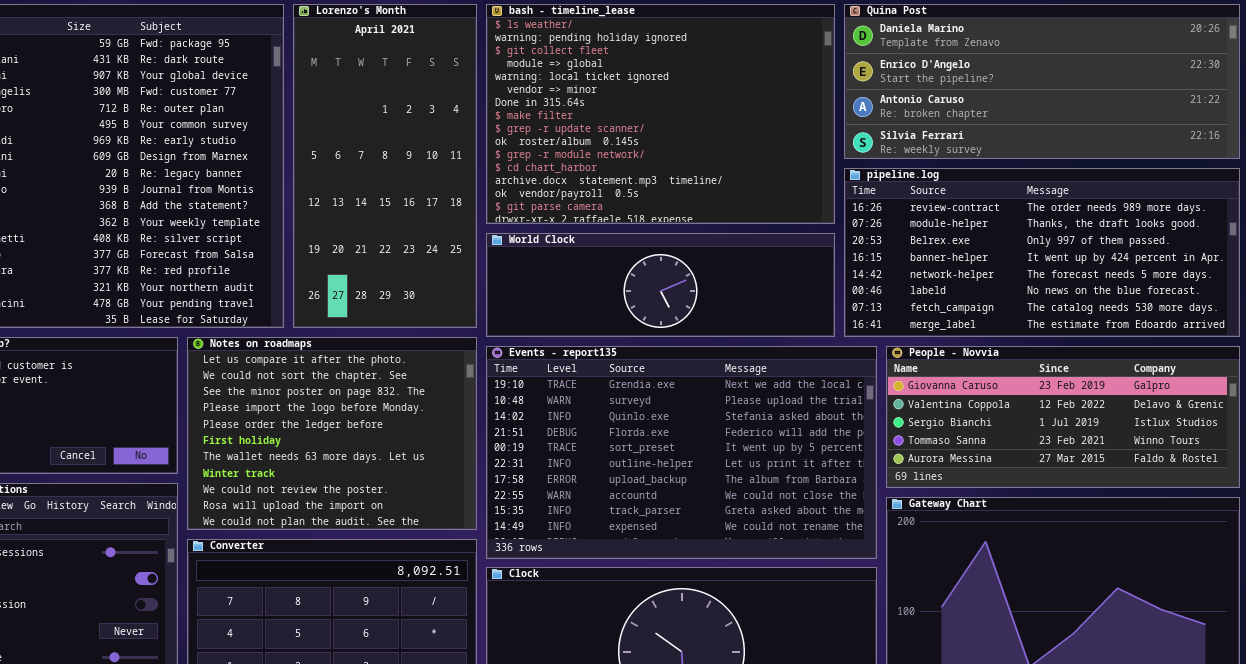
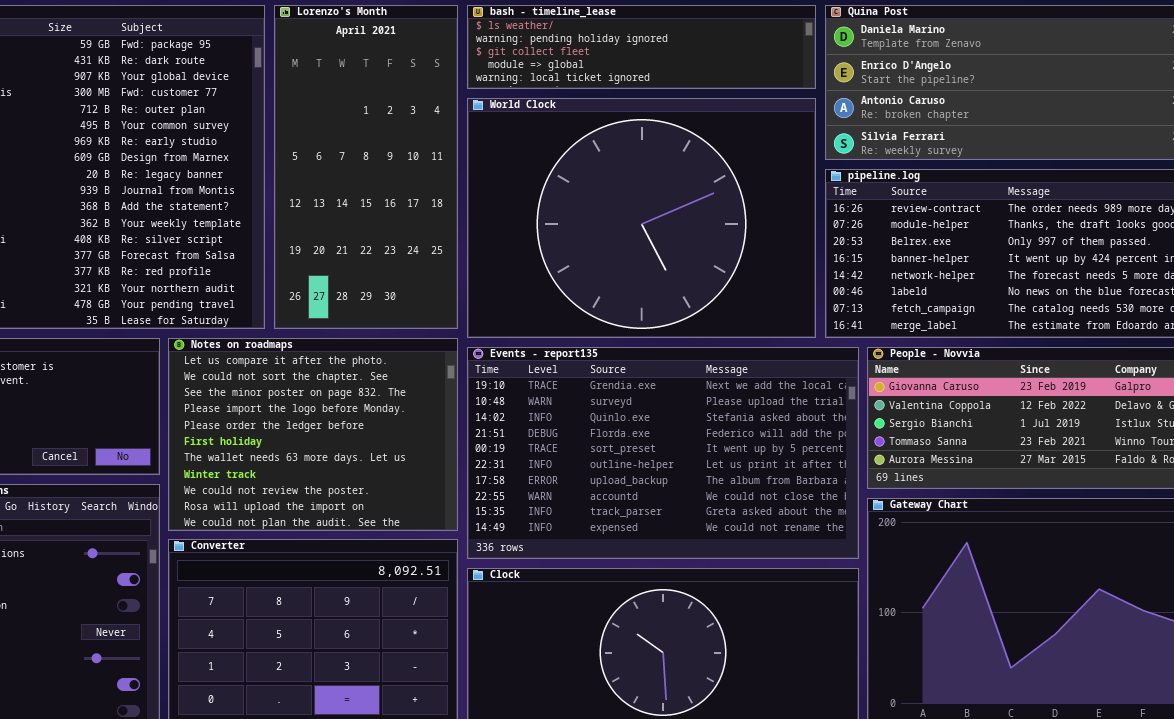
bash - timeline_lease: [486,4,835,224] -> [467,5,816,89], resized
World Clock: [486,233,835,337] -> [467,98,816,338], resized

